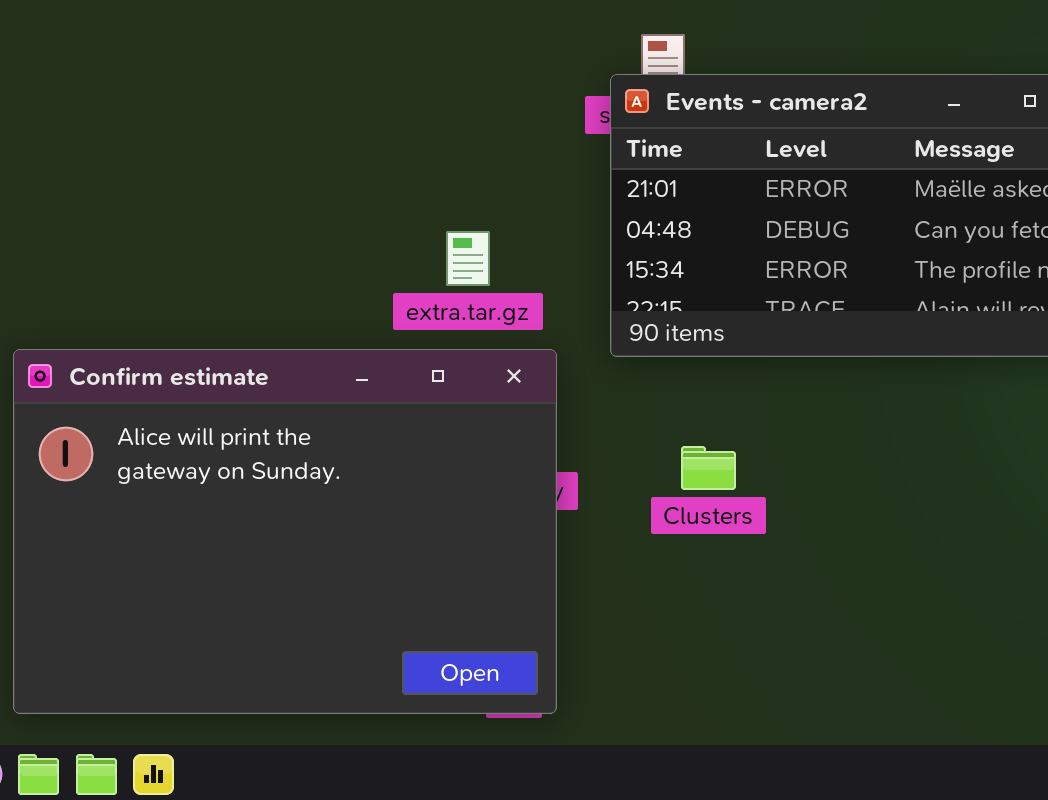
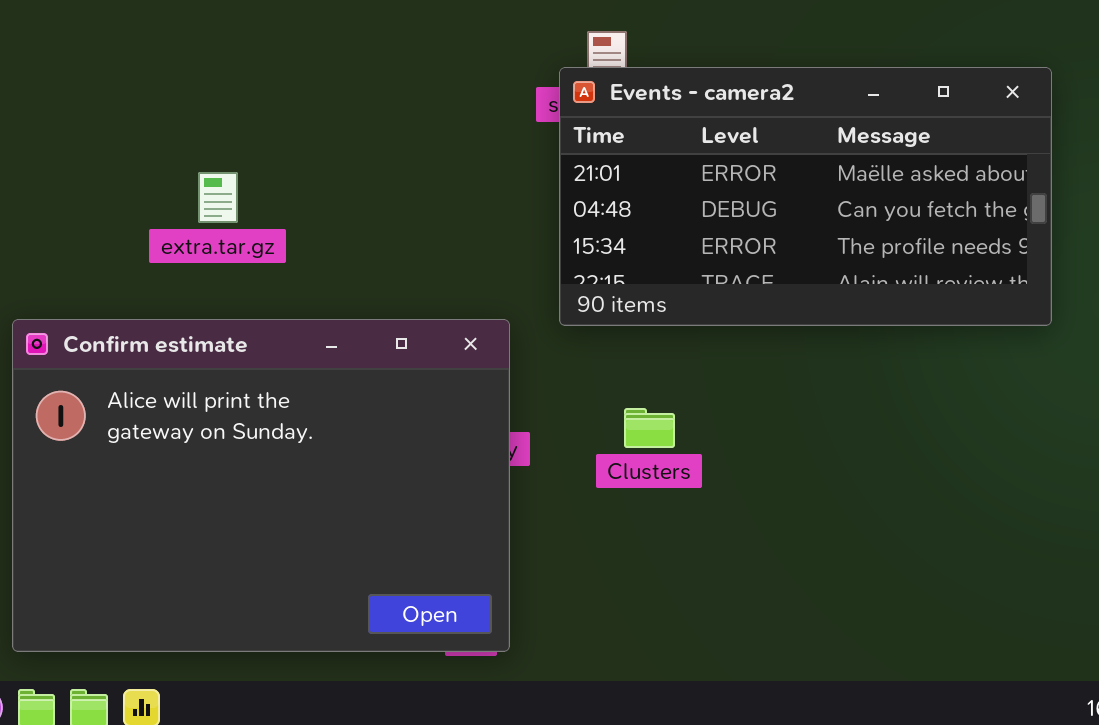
extra.tar.gz: [446,231,490,286] -> [198,172,238,223], moved

